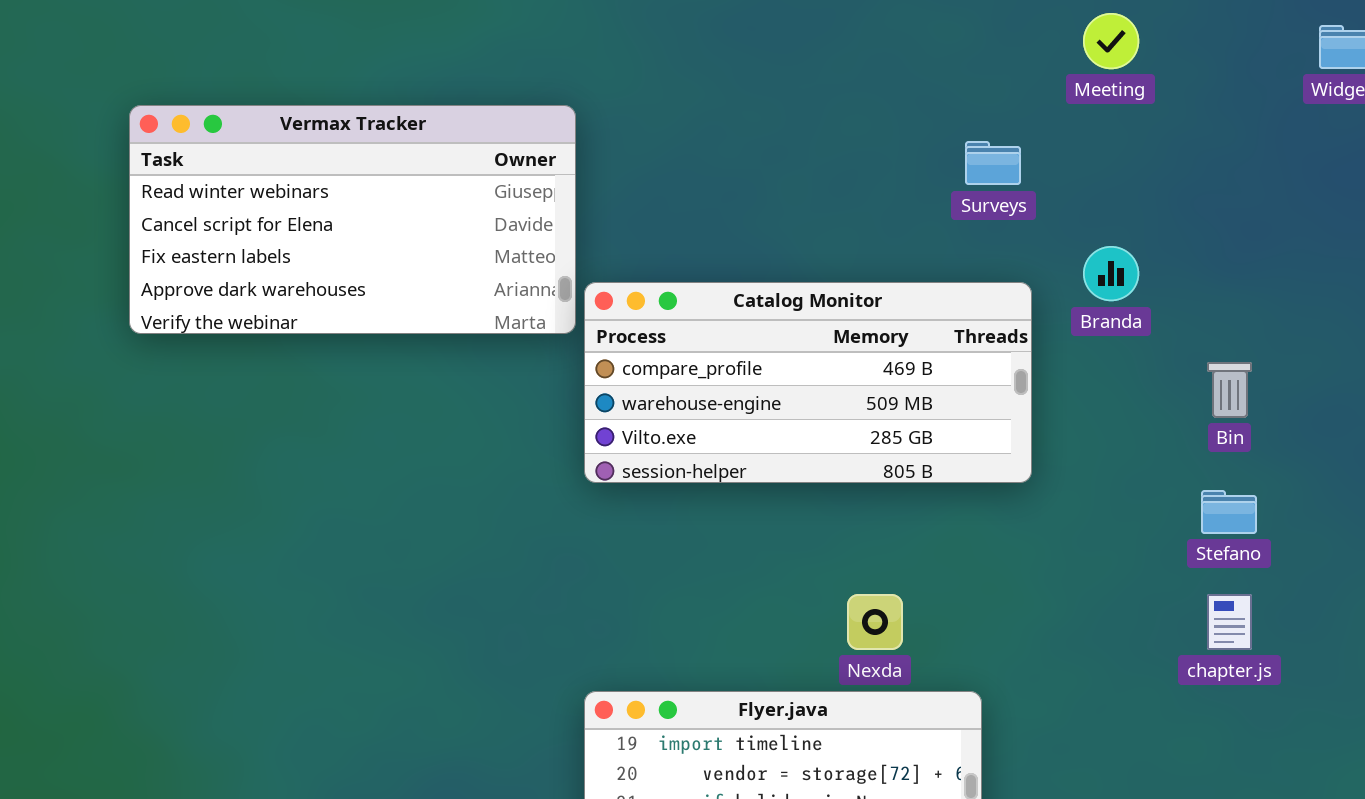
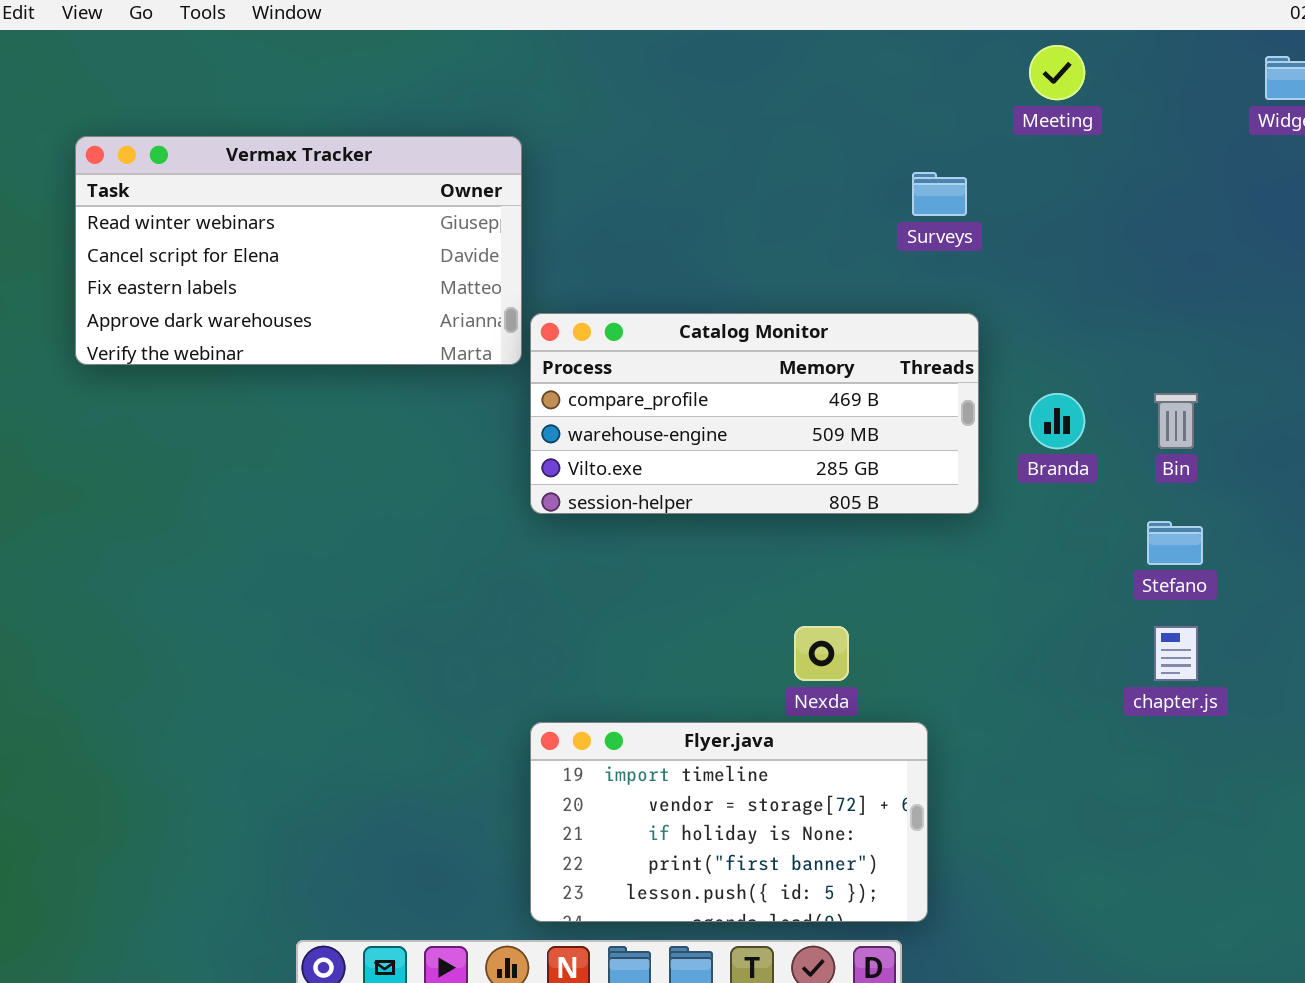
Branda: [1083,246,1139,301] -> [1029,393,1085,449], moved

